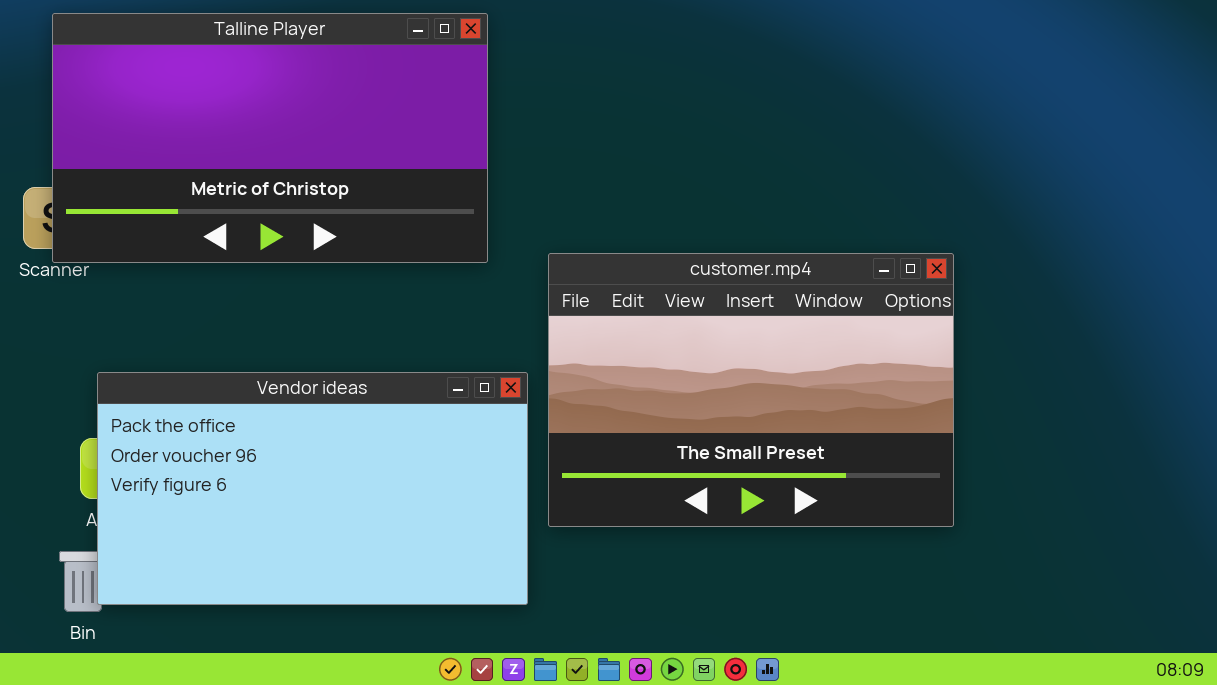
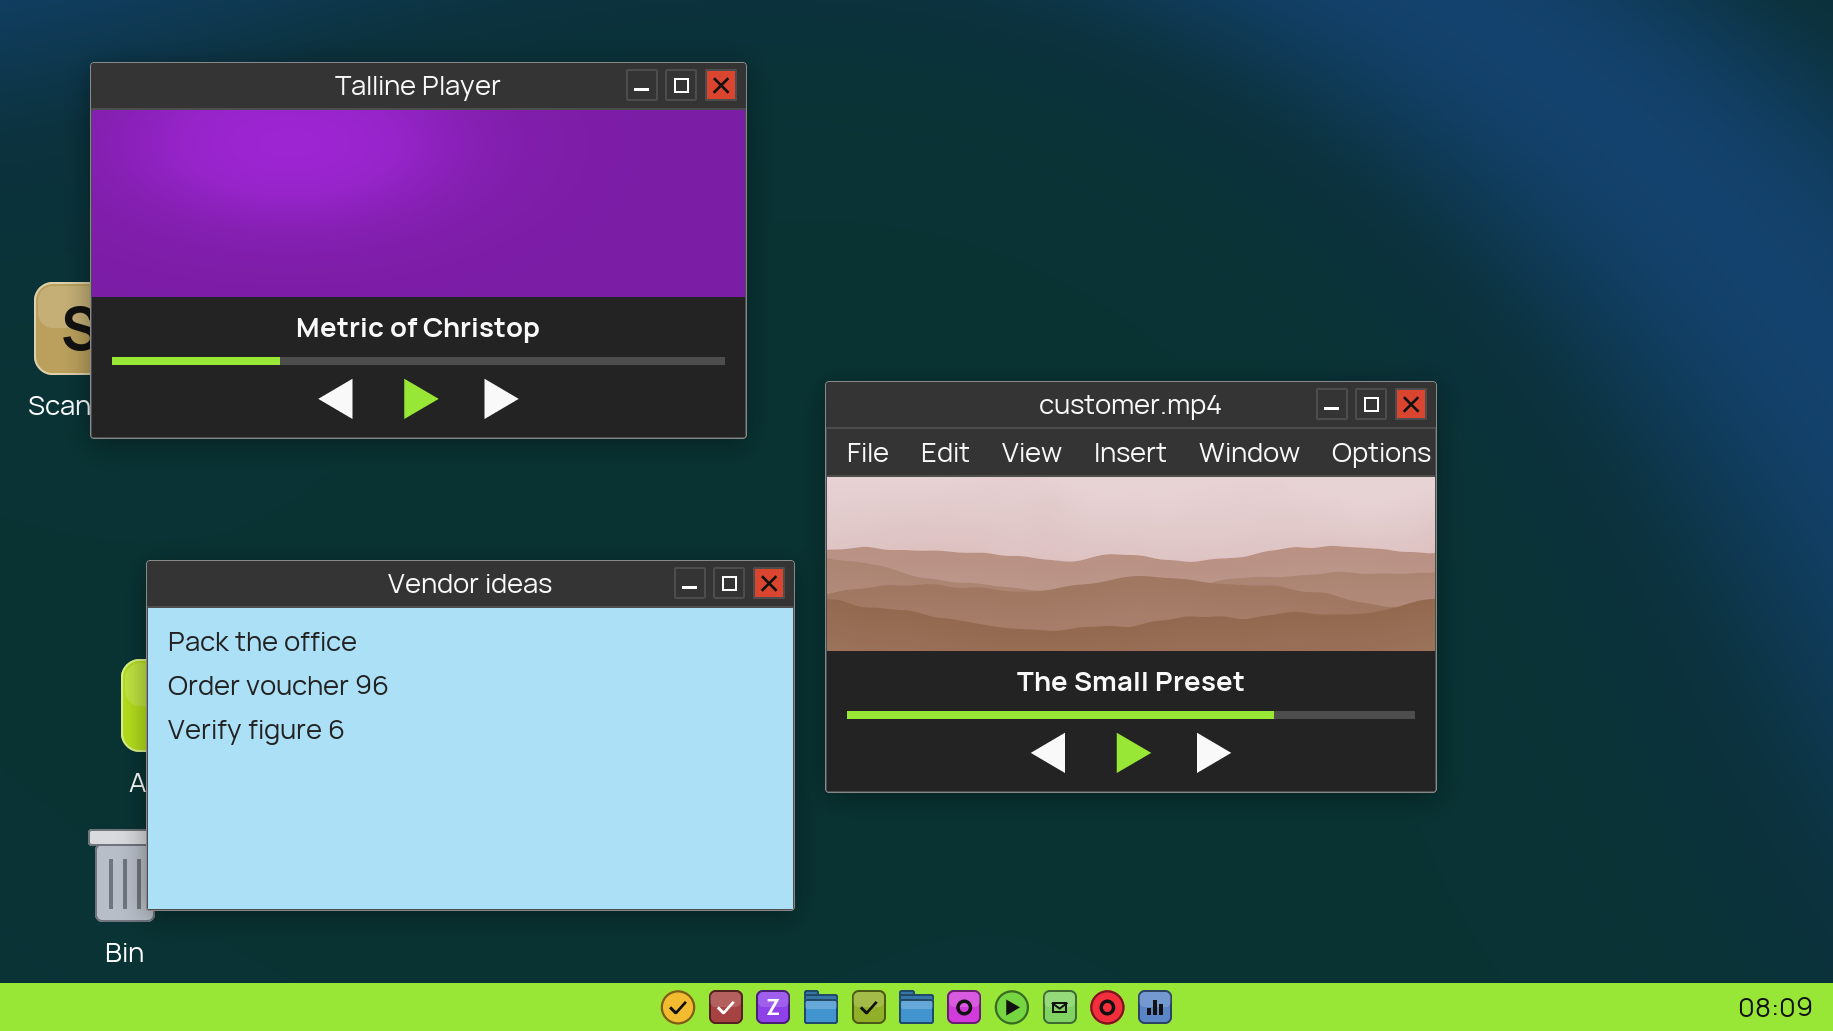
Talline Player: [52,13,488,263] -> [90,62,747,439], moved

